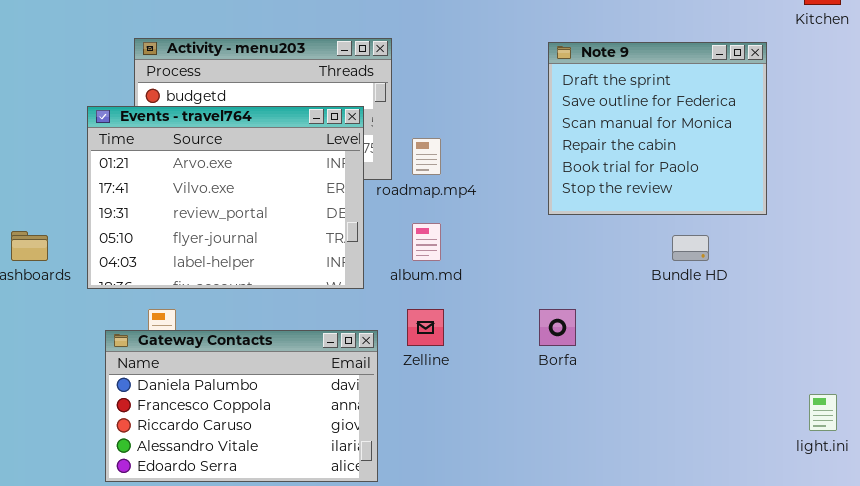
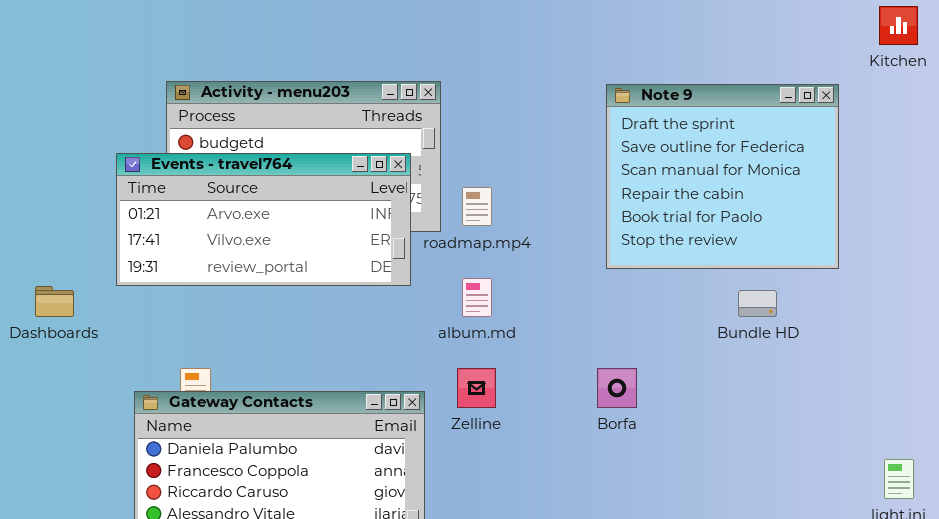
Events - travel764: [87,106,364,289] -> [116,153,411,286], resized

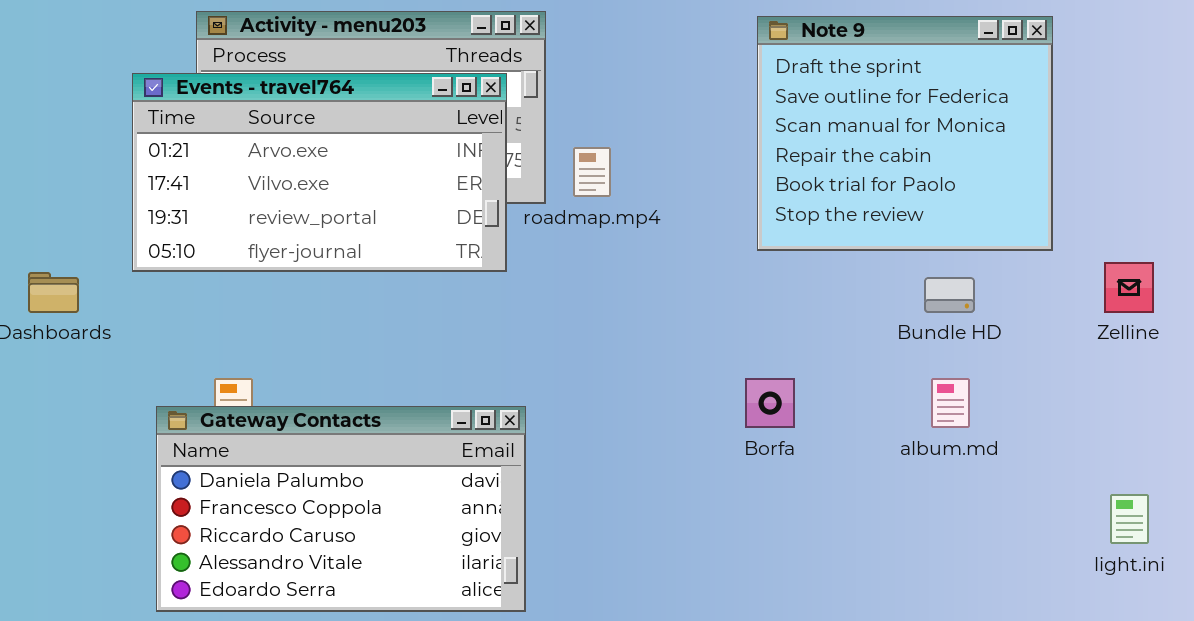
Events - travel764: [116,153,411,286] -> [132,73,507,272], resized
album.md: [462,278,492,317] -> [931,378,970,428], moved
Zelline: [457,368,496,408] -> [1104,262,1154,313], moved

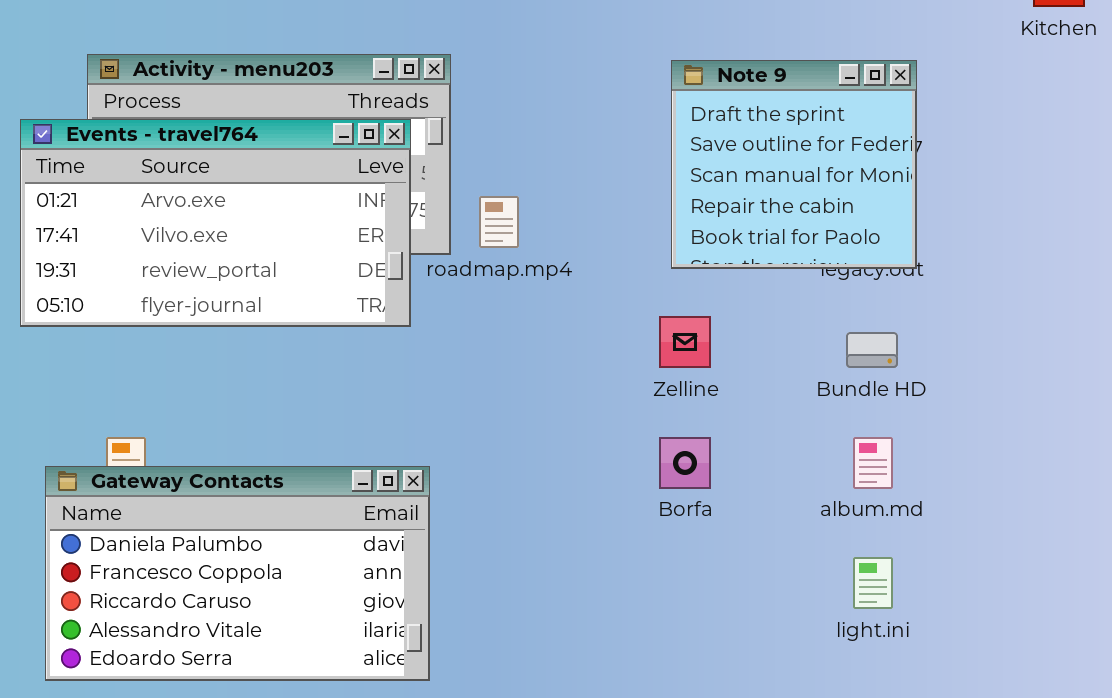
Note 9: [757,16,1053,251] -> [671,60,917,269], resized
Zelline: [1104,262,1154,313] -> [659,316,711,368], moved
light.ini: [1110,494,1149,544] -> [853,557,893,609], moved

